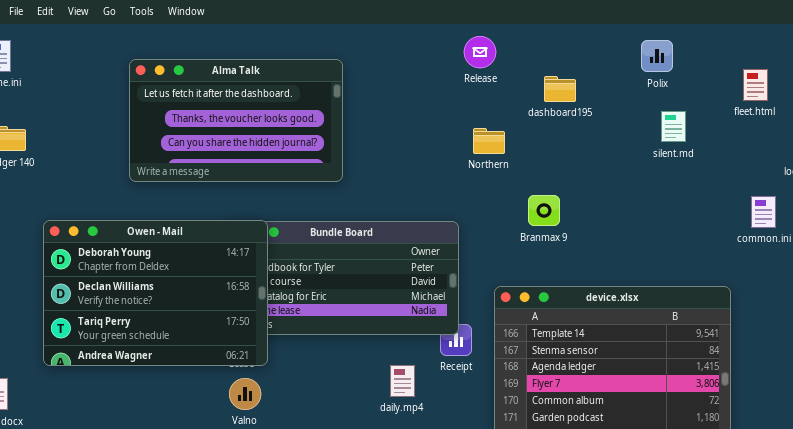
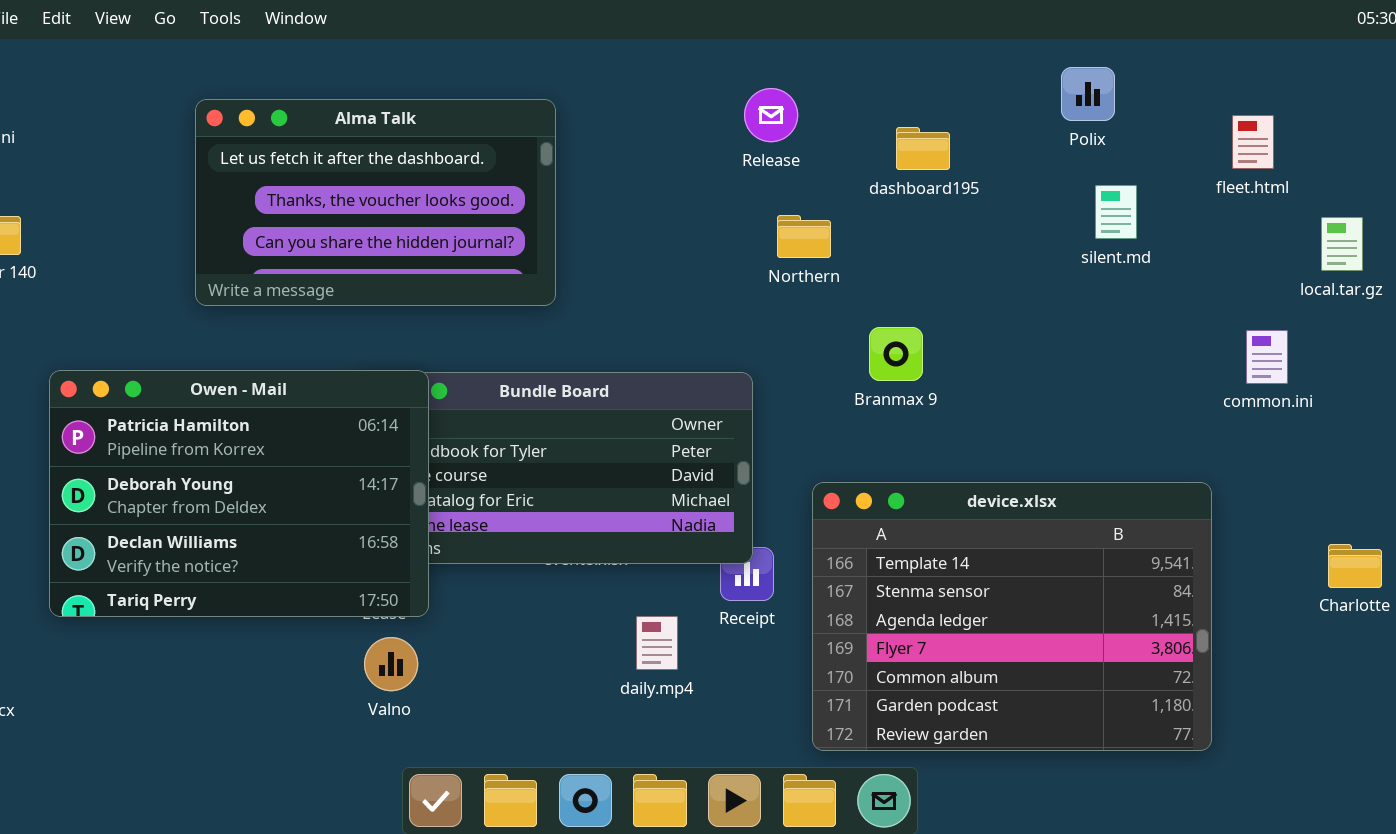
Release: [464,36,496,68] -> [744,88,798,142], moved
Owen - Mail: [43,220,268,366] -> [49,370,429,617], scrolled up 1 row

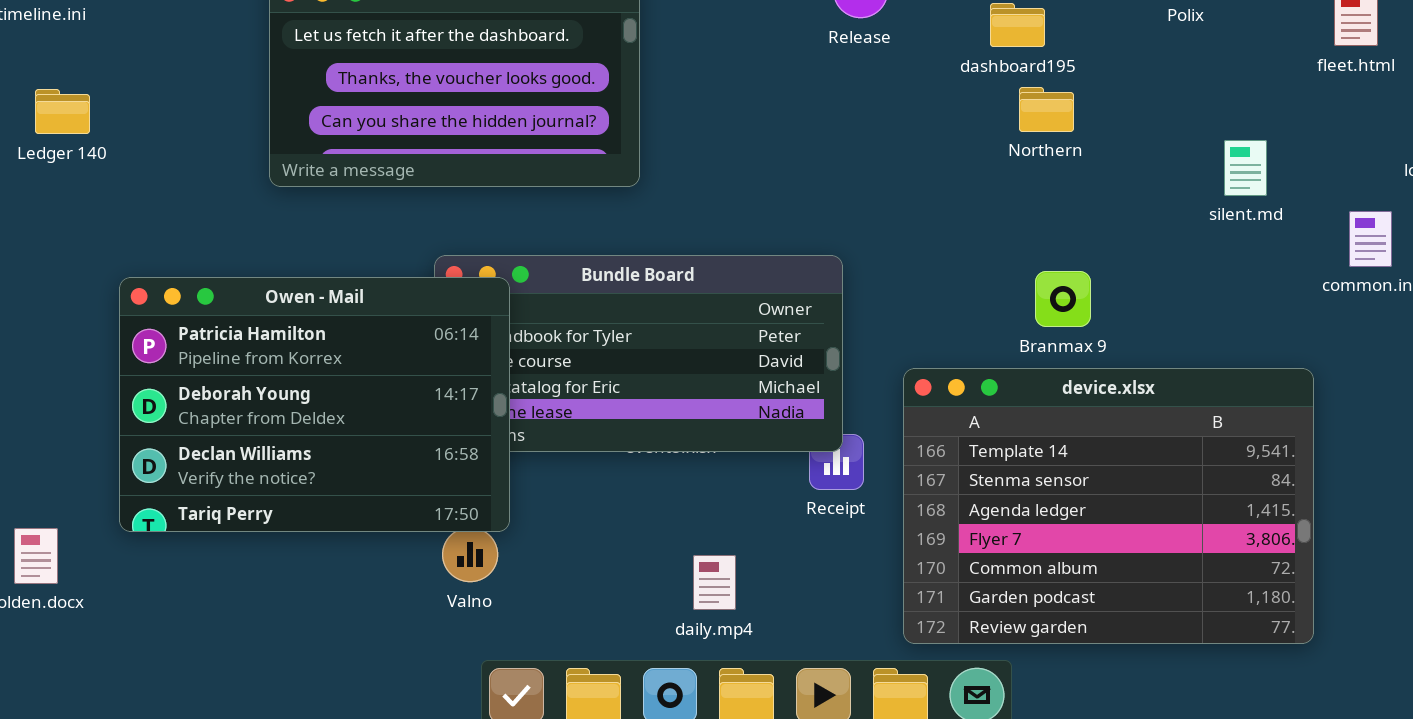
silent.md: [1095,185,1137,239] -> [1224,140,1267,196], moved
Northern: [777,215,831,258] -> [1019,87,1074,132], moved
Branmax 9: [869,327,923,381] -> [1035,271,1091,327], moved
Owen - Mail: [49,370,429,617] -> [119,277,510,532], moved
daily.mp4: [636,616,678,670] -> [693,555,736,610], moved

